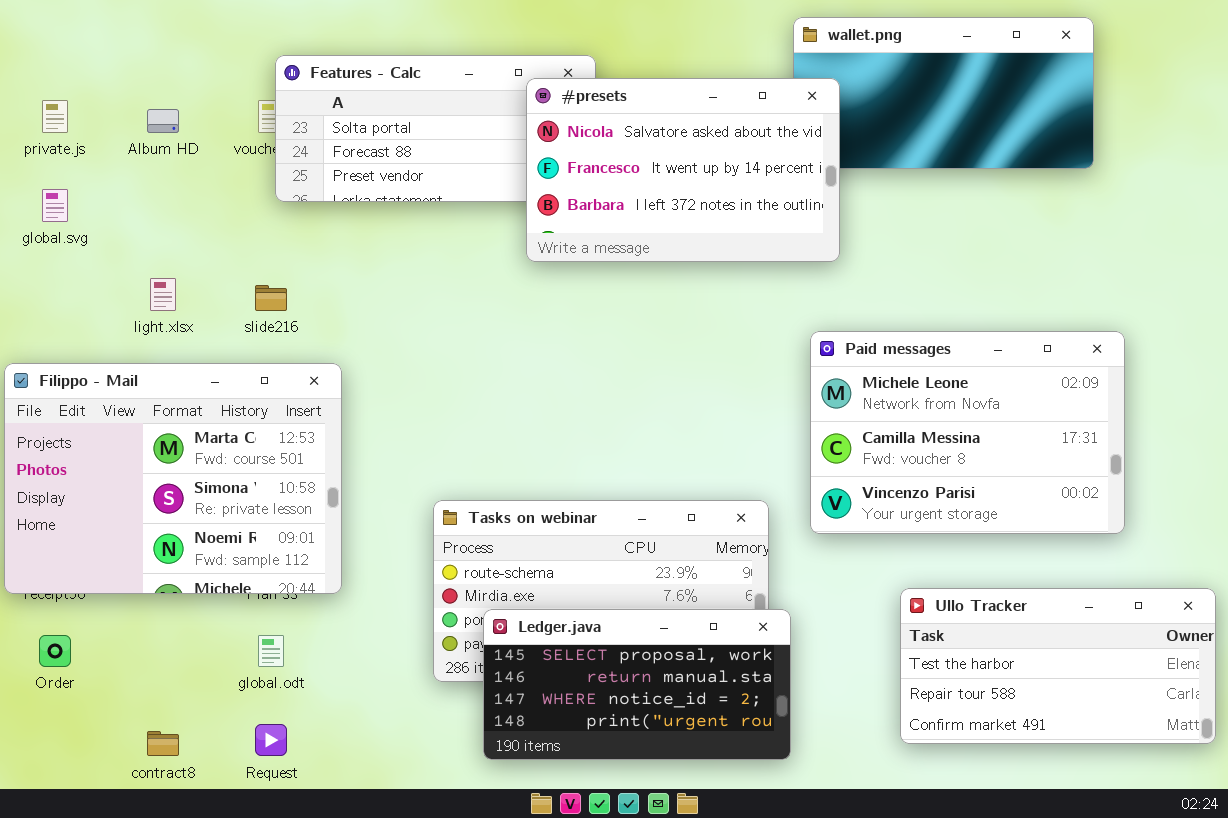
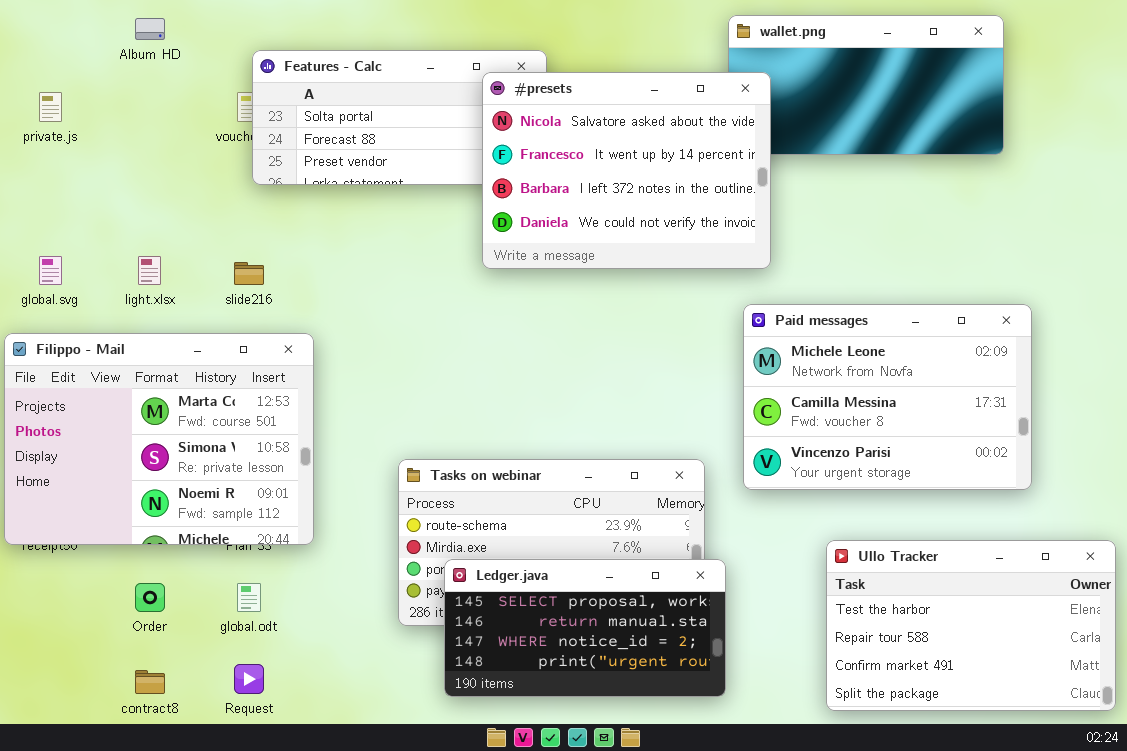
#presets: [526,78,840,262] -> [482,72,771,269], resized
Album HD: [147,109,179,133] -> [135,18,165,40], moved
global.svg: [42,189,68,222] -> [39,256,62,285], moved
Ullo Tracker: [900,588,1216,744] -> [826,540,1116,711], resized
Order: [39,635,71,667] -> [135,583,165,612], moved

